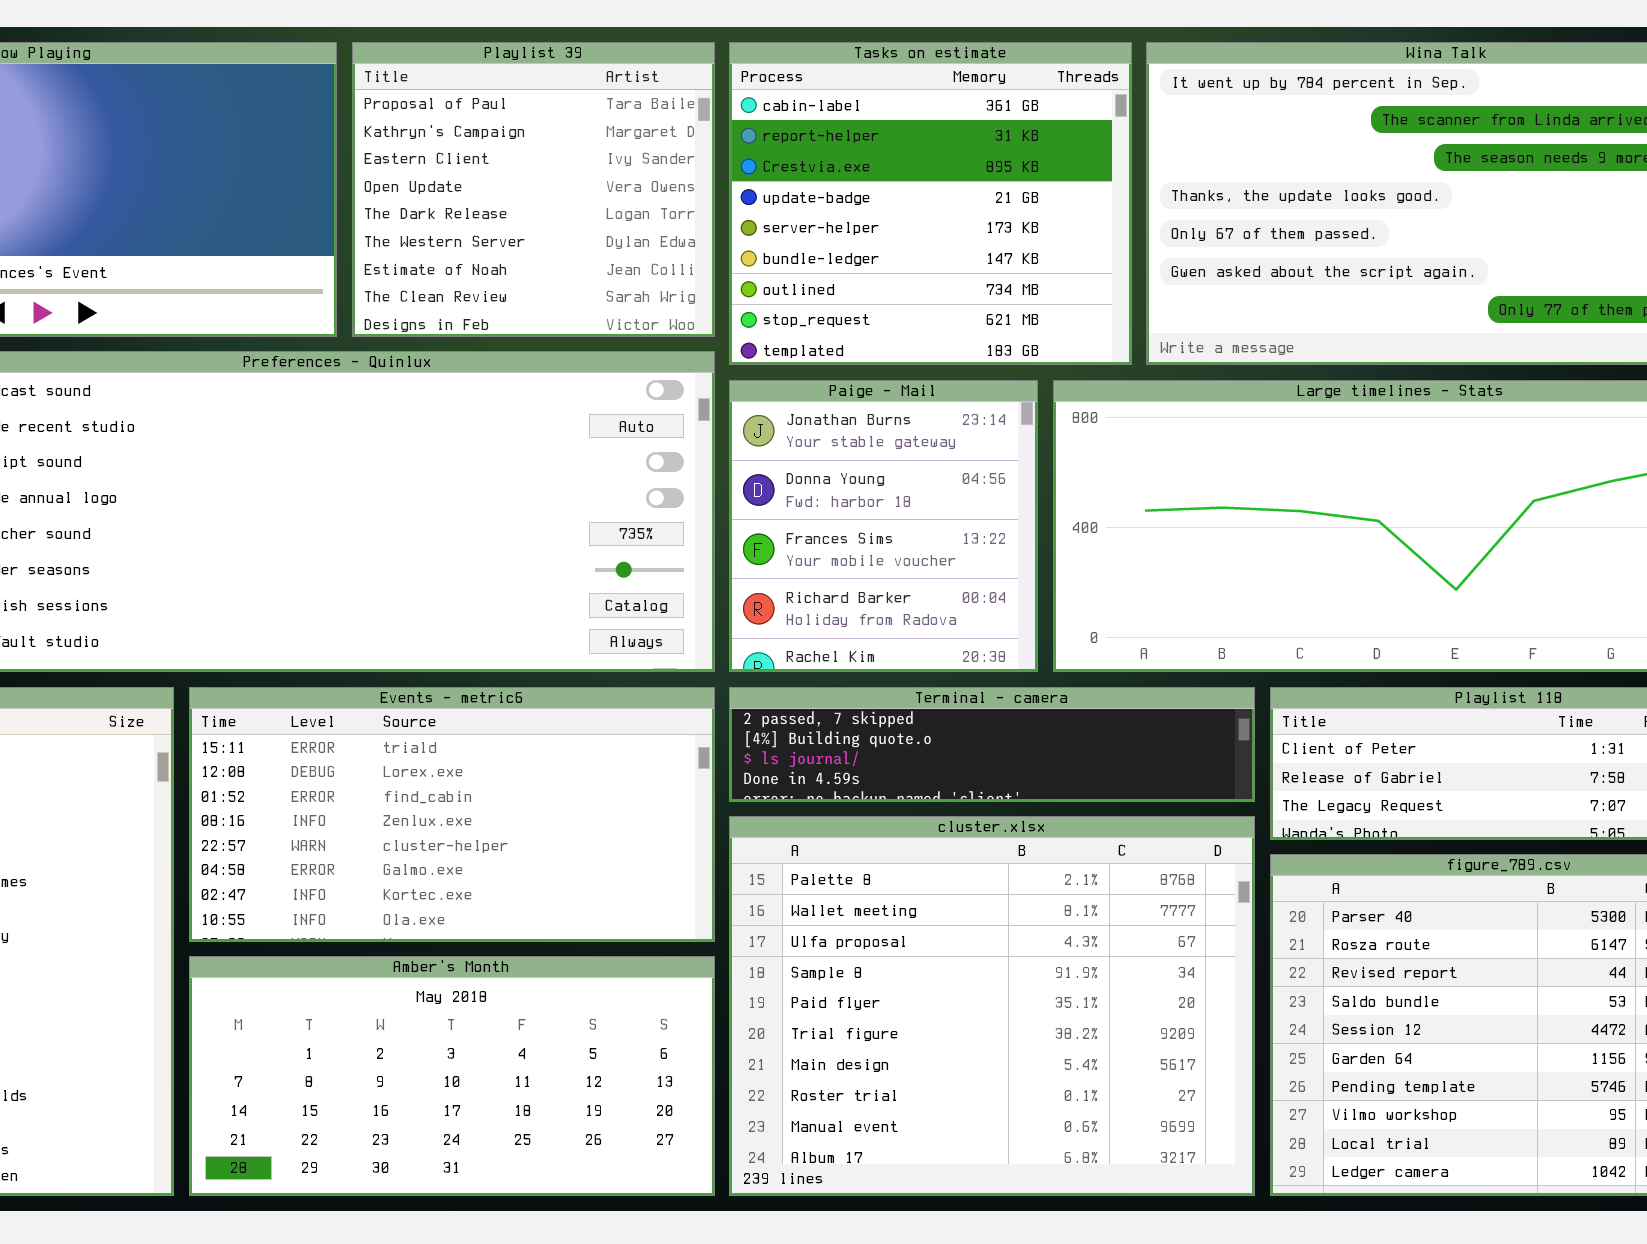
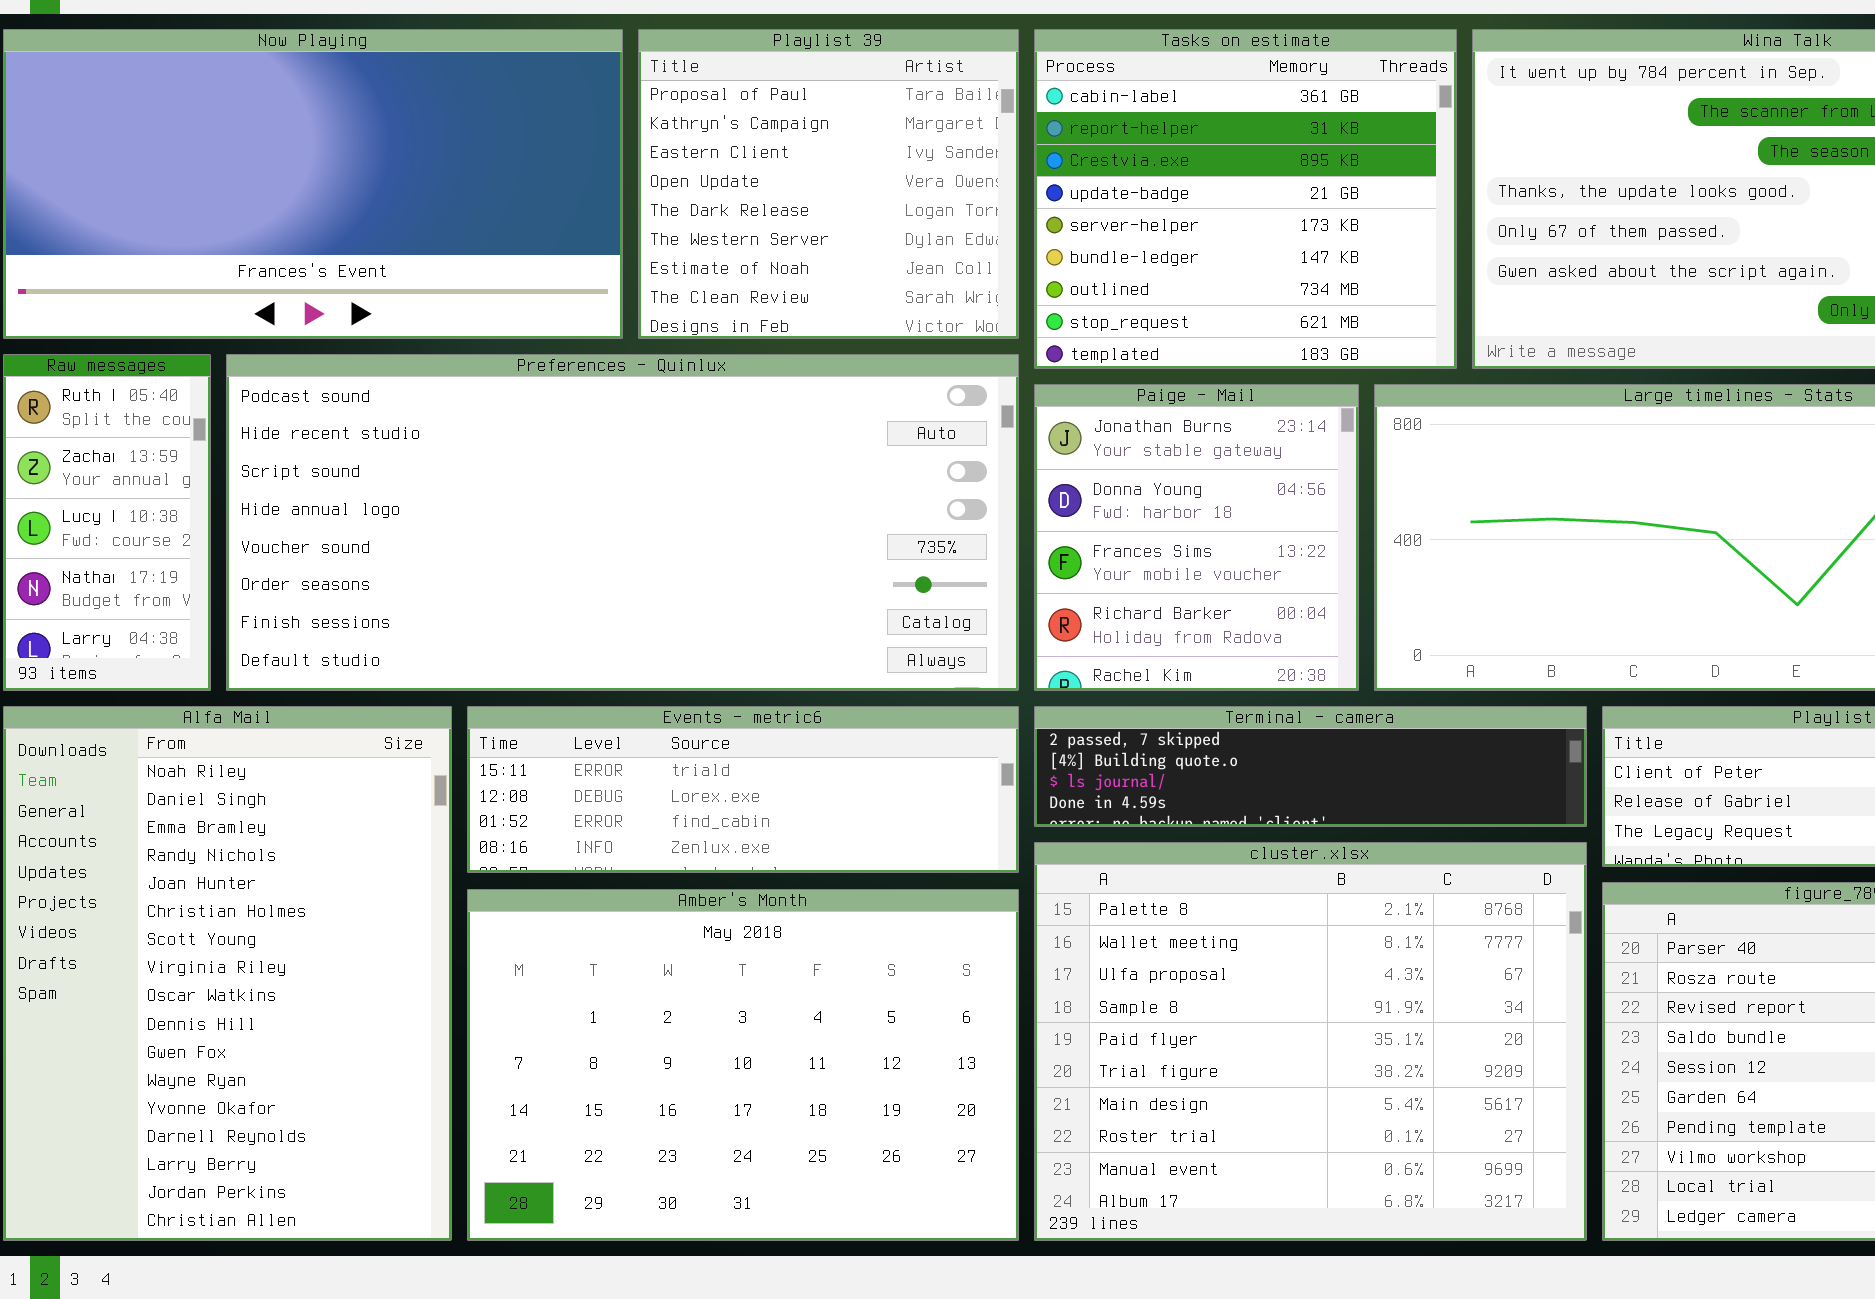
Events - metric6: [189,687,715,942] -> [467,706,1019,873], resized
Amber's Month: [189,956,715,1196] -> [467,889,1019,1241], resized

